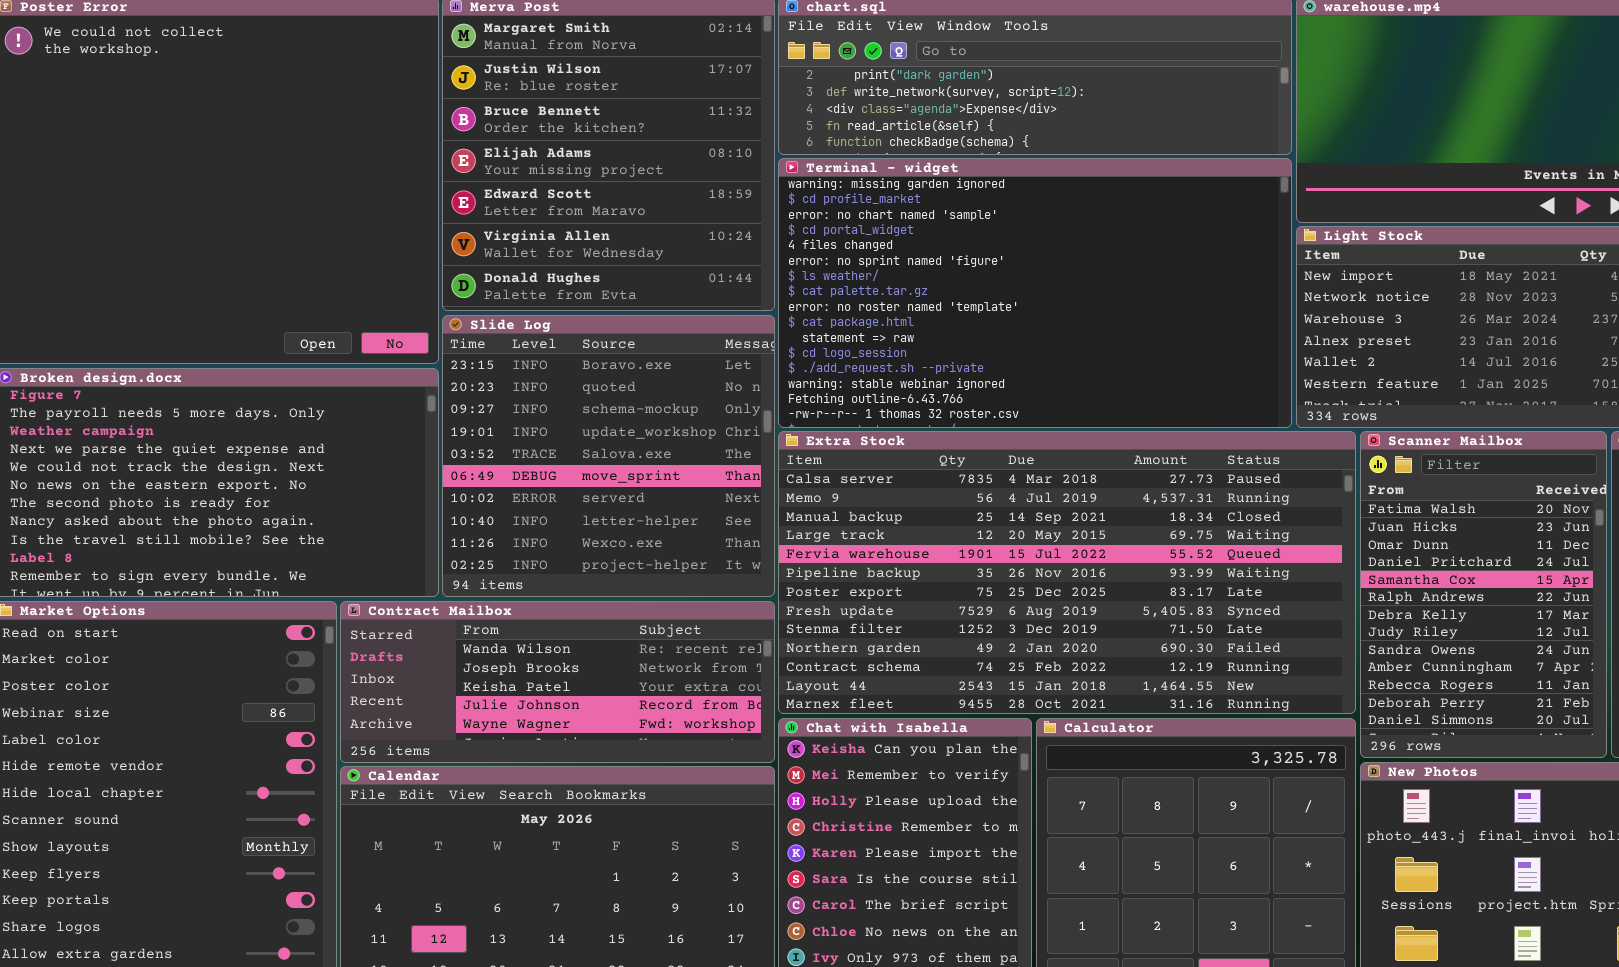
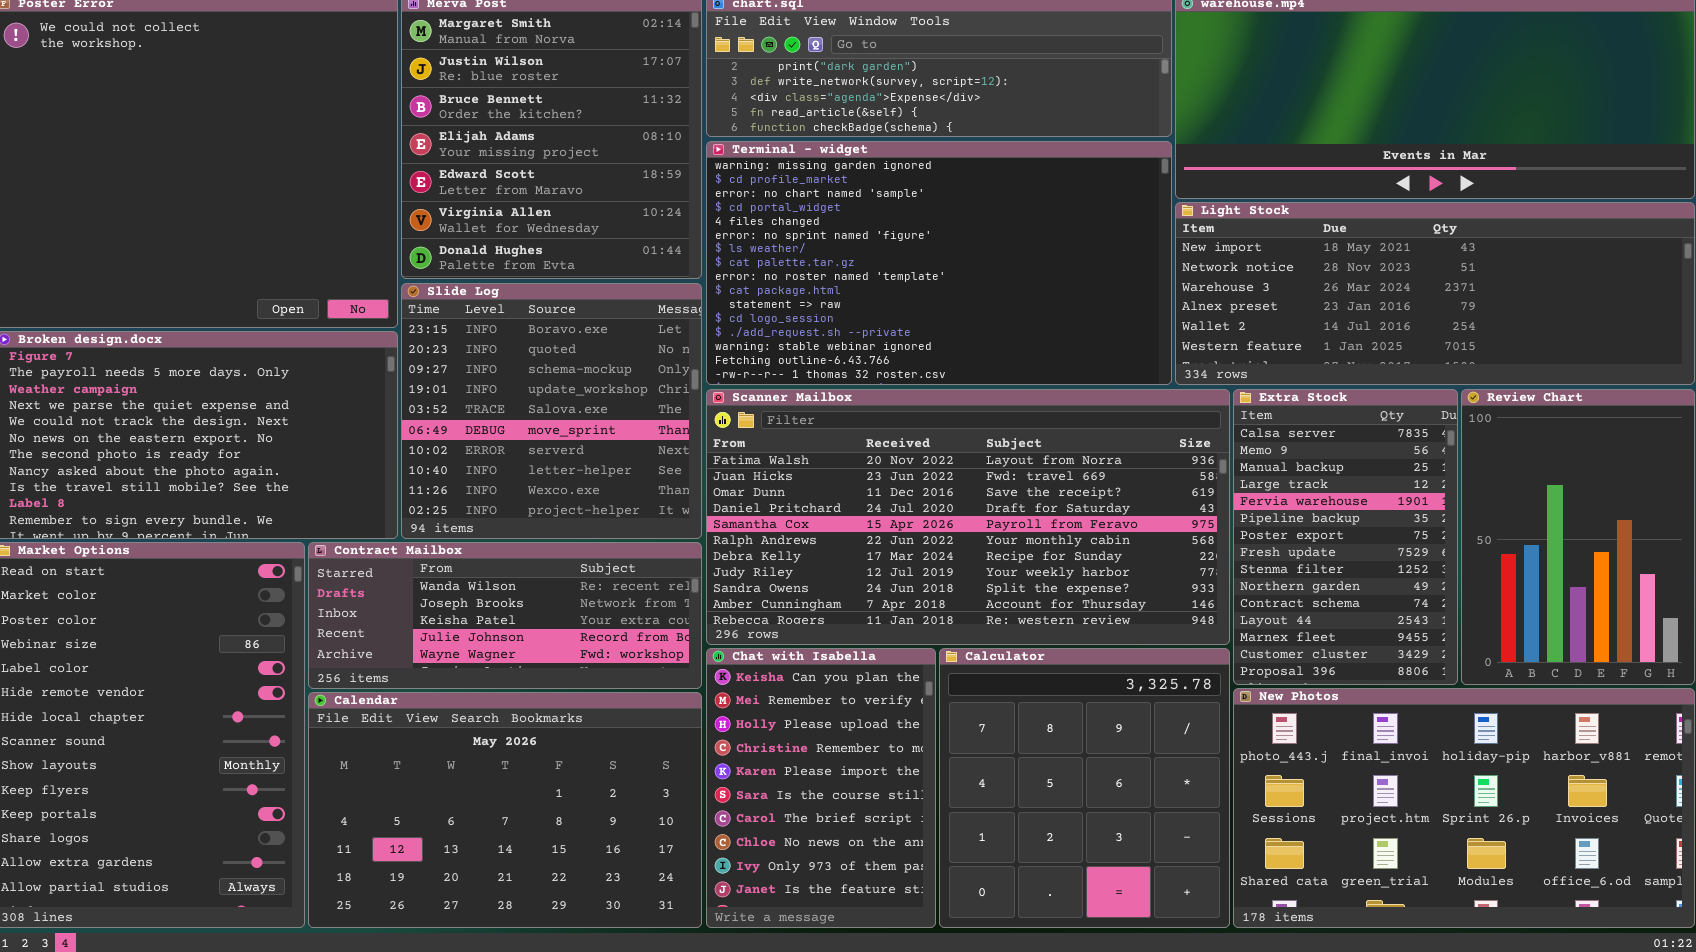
Extra Stock: [778,431,1356,714] -> [1233,389,1458,685], moved, resized
Scanner Mailbox: [1360,431,1607,758] -> [706,389,1230,645], moved, resized

